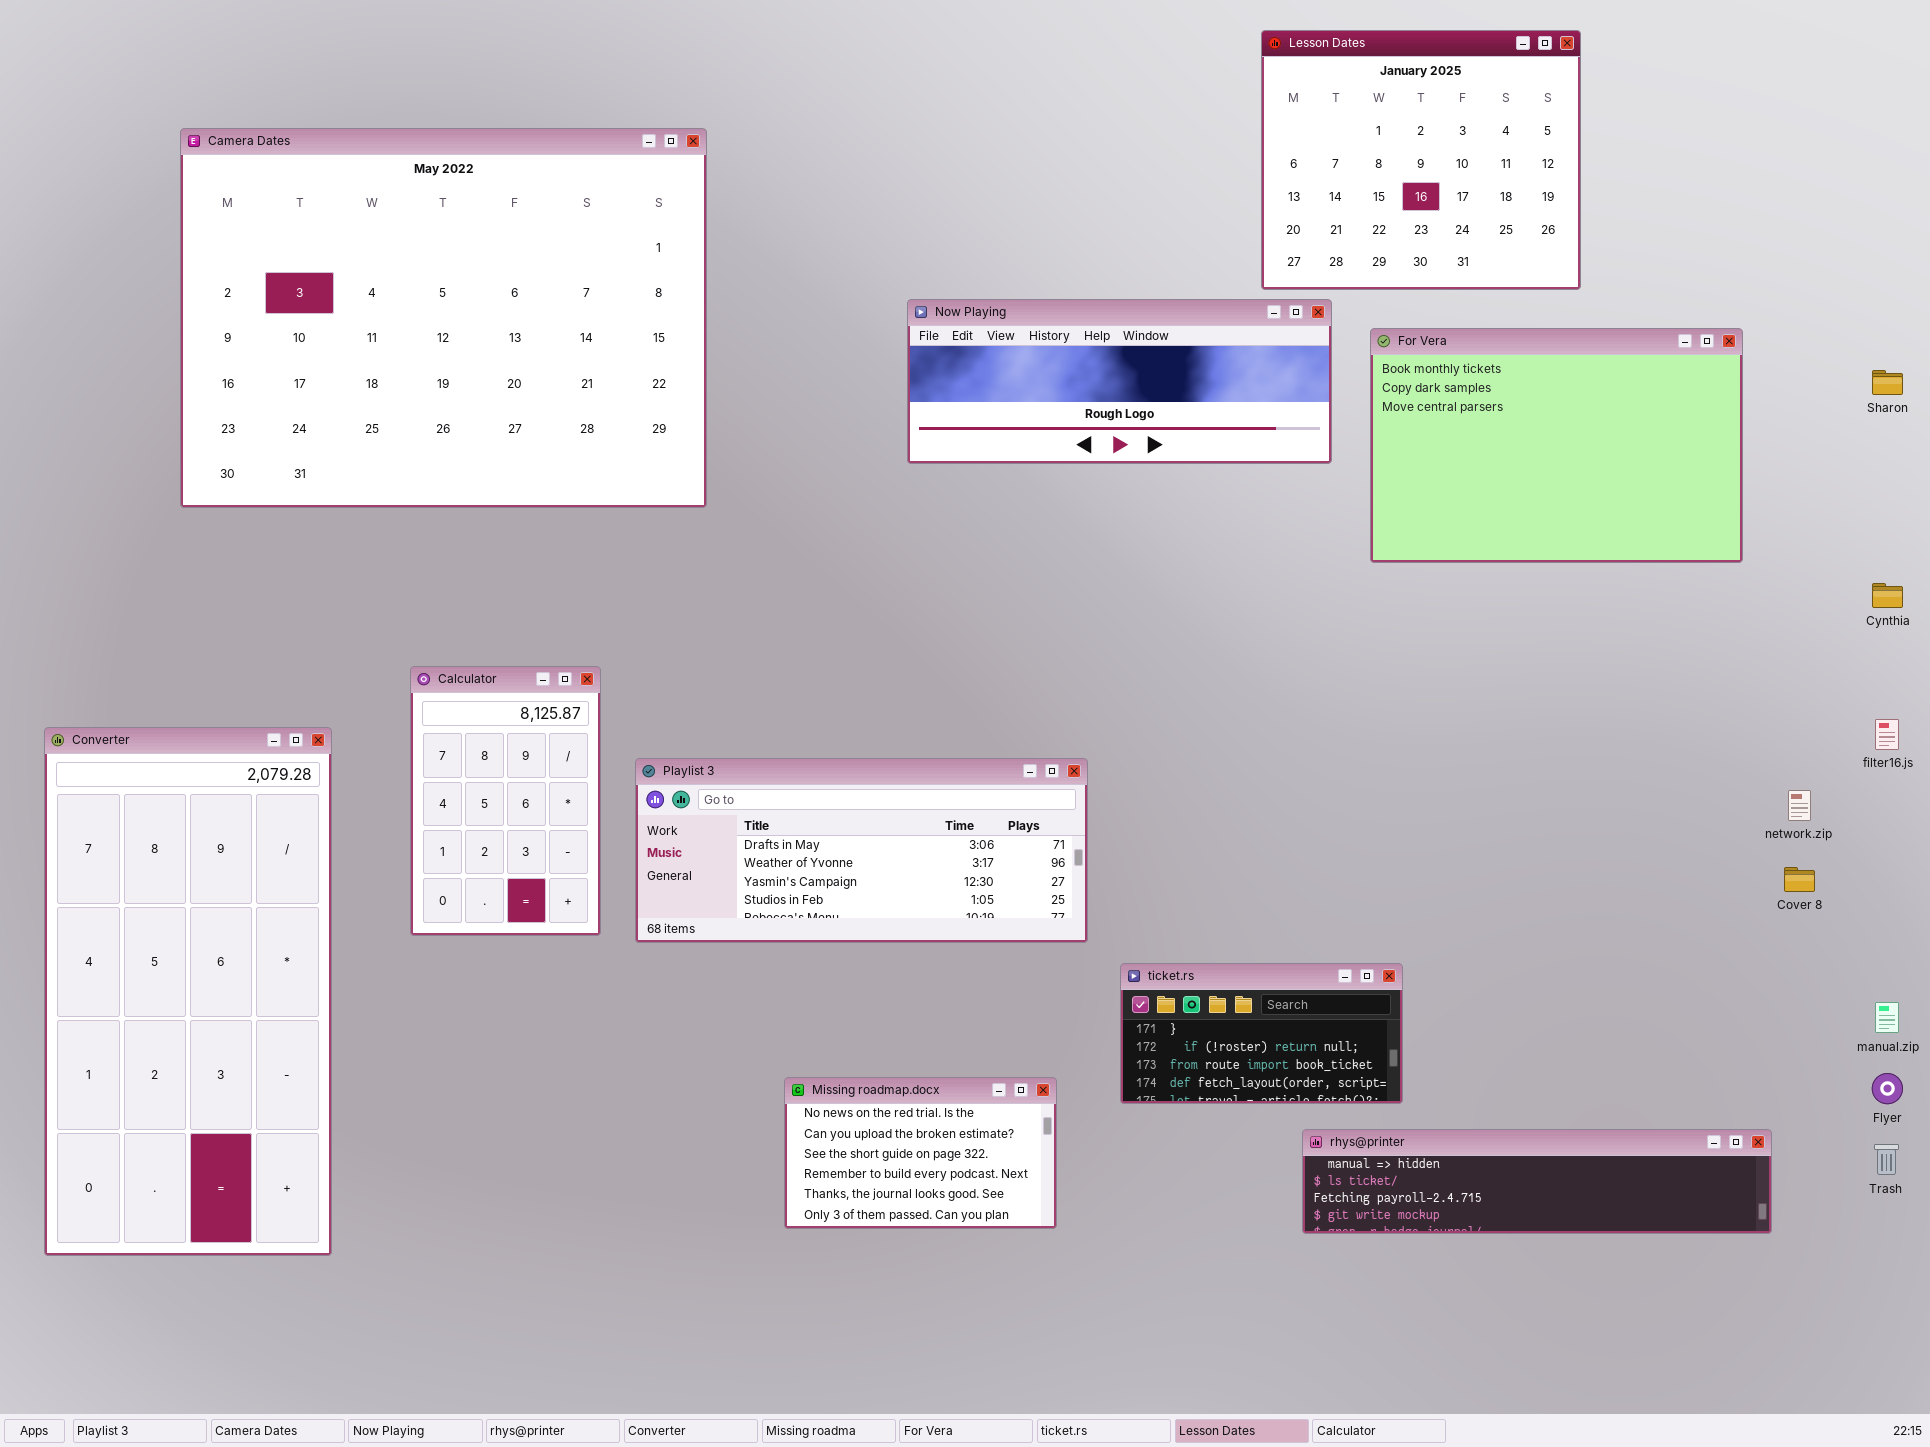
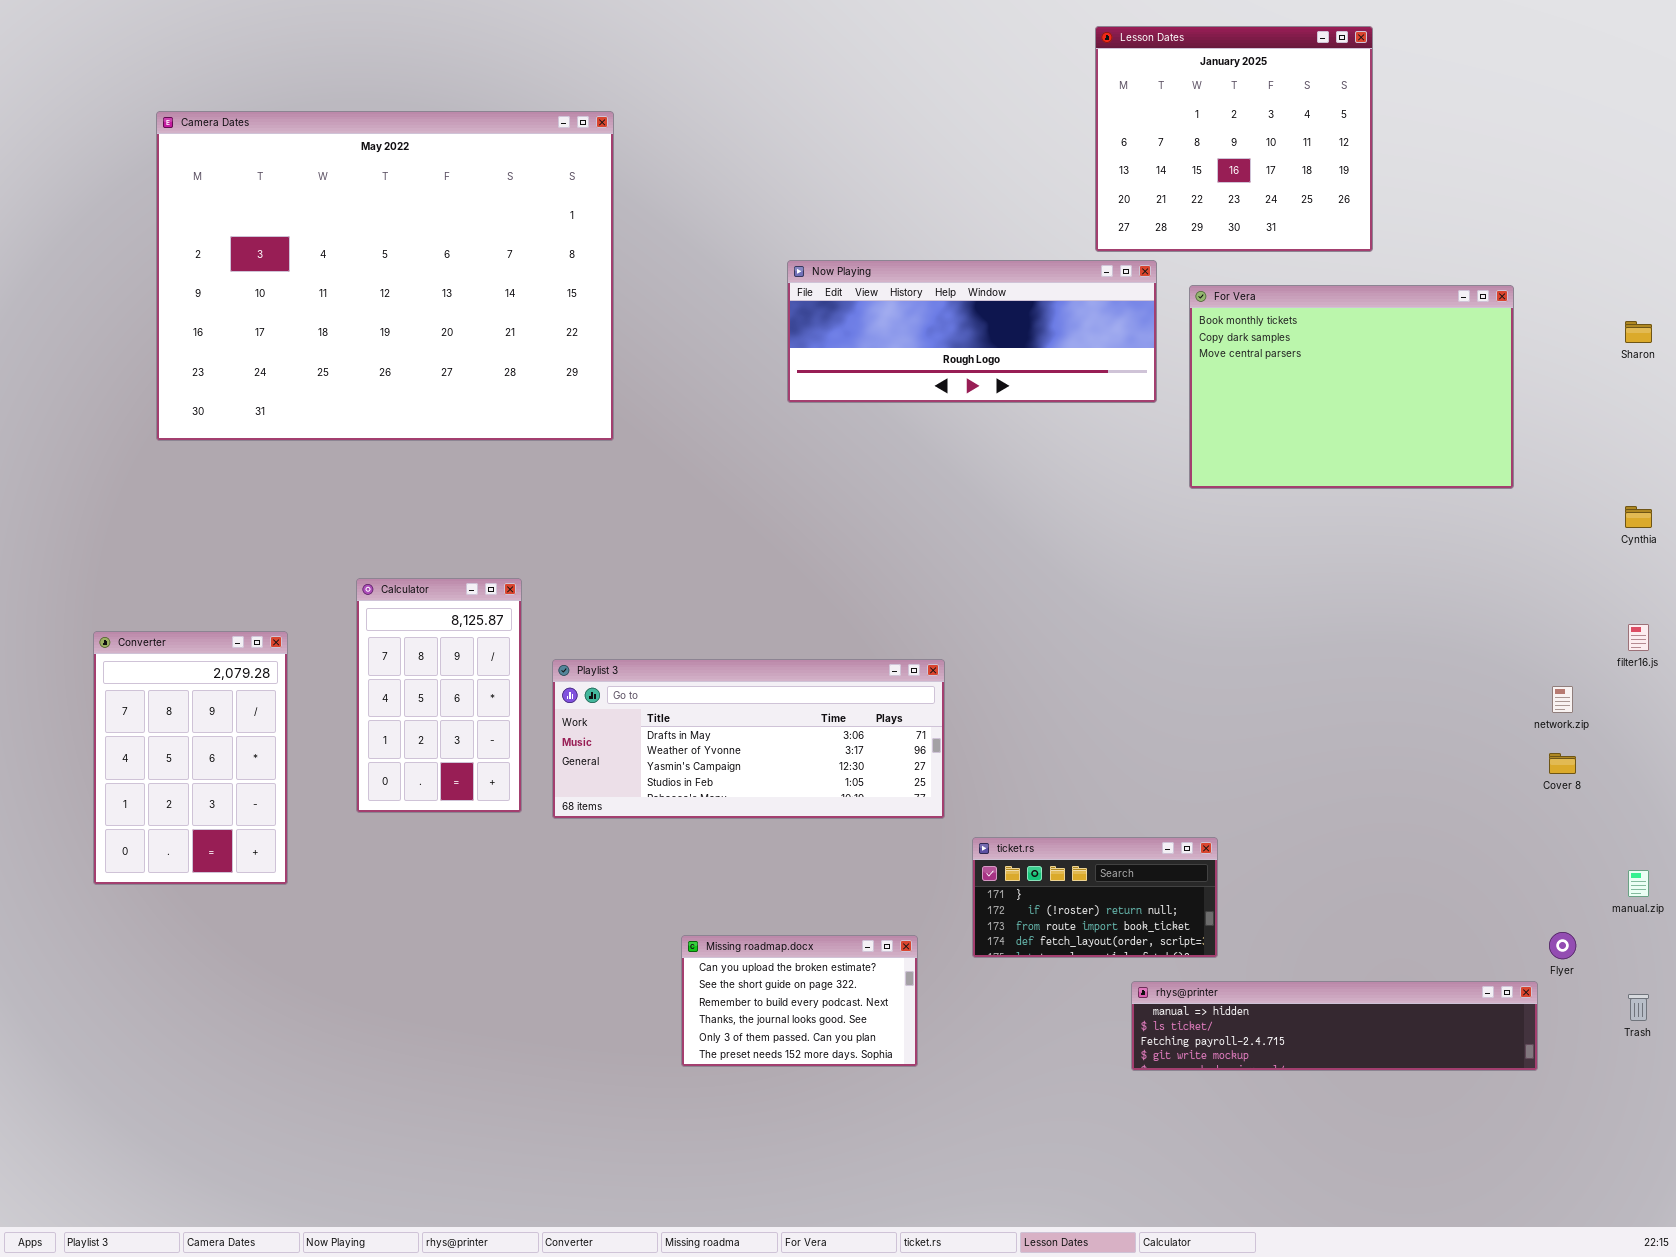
Converter: [44,727,332,1256] -> [93,631,288,885], resized
Flyer: [1872,1073,1903,1104] -> [1549,932,1576,959], moved
Missing roadmap.docx: [784,1077,1057,1229] -> [681,935,918,1067], scrolled down 1 row

